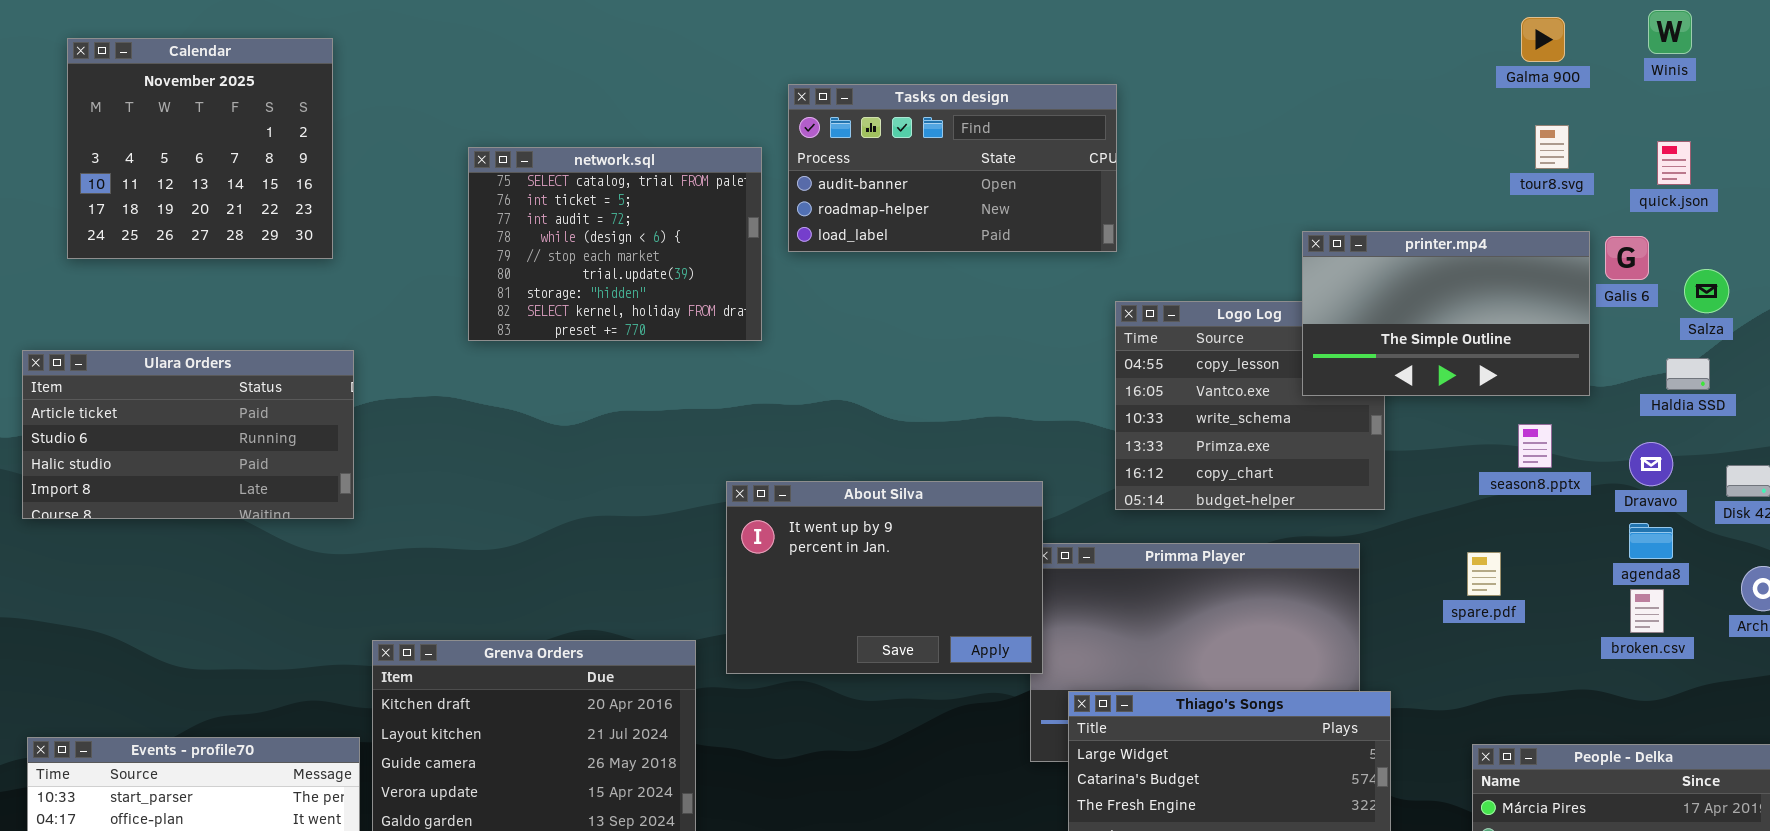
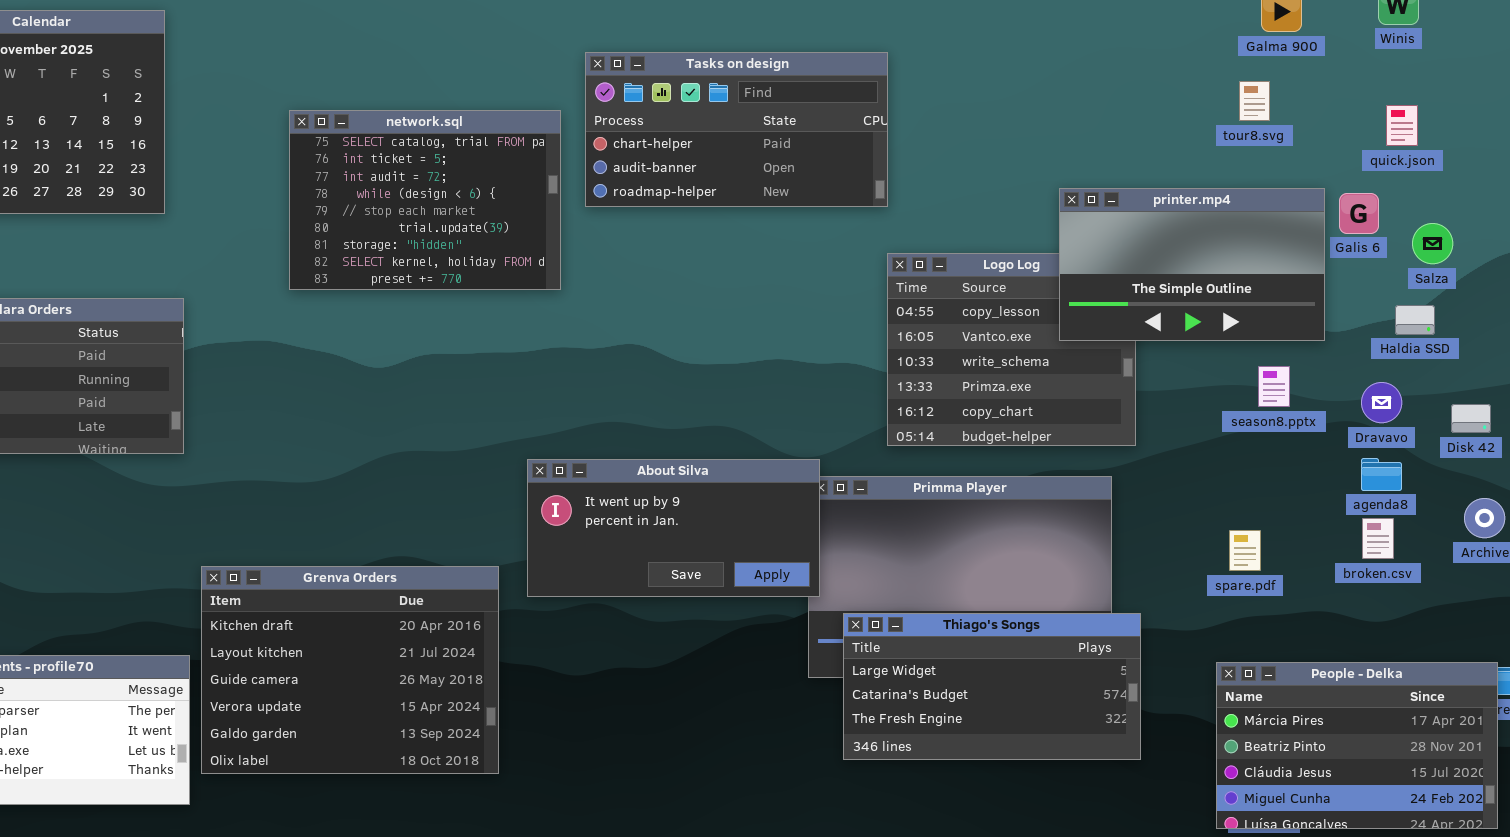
Tasks on design: [788,84,1117,252] -> [585,52,888,207], scrolled up 1 row
tour8.svg: [1535,125,1569,169] -> [1239,81,1270,121], moved
About Silva: [726,481,1043,674] -> [527,459,820,597], resized
spare.pdf: [1467,552,1501,596] -> [1229,530,1261,571], moved

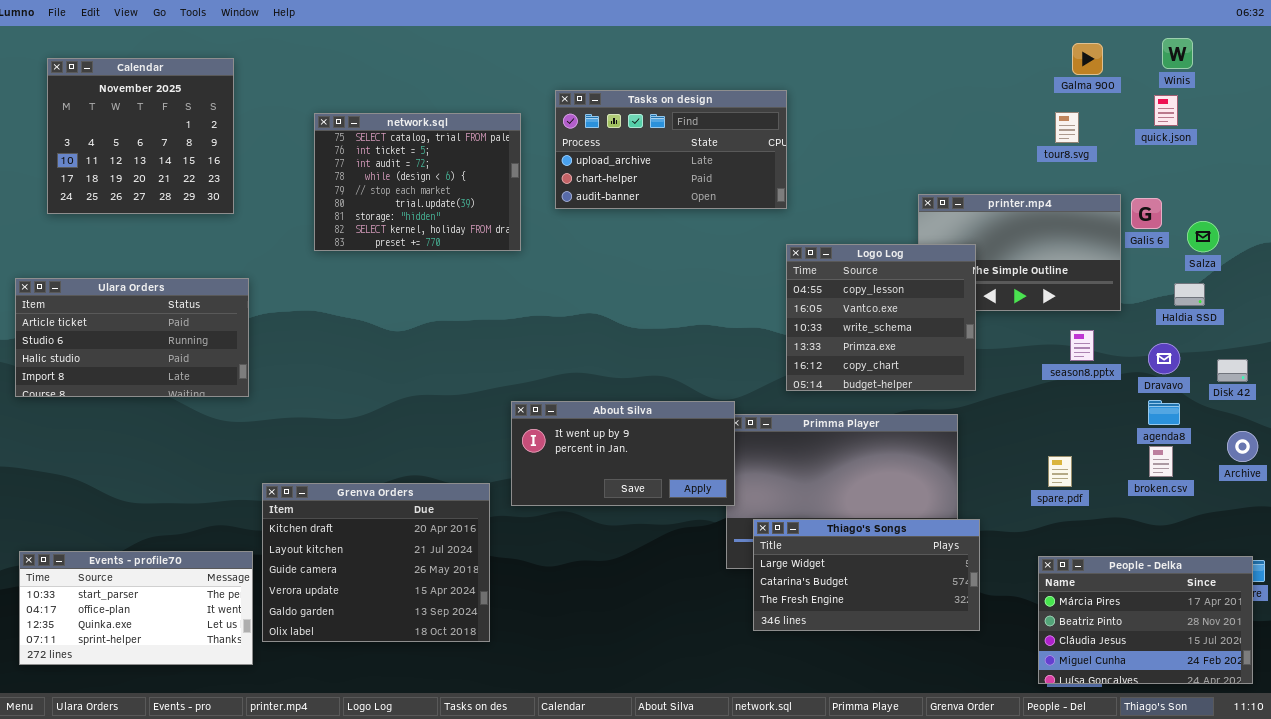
Tasks on design: [585,52,888,207] -> [555,90,787,209], scrolled up 1 row
quick.json: [1386,105,1418,146] -> [1154,95,1178,126], moved
network.sql: [289,110,561,290] -> [314,113,521,251], moved
Logo Log: [887,253,1136,446] -> [786,244,976,391], raised

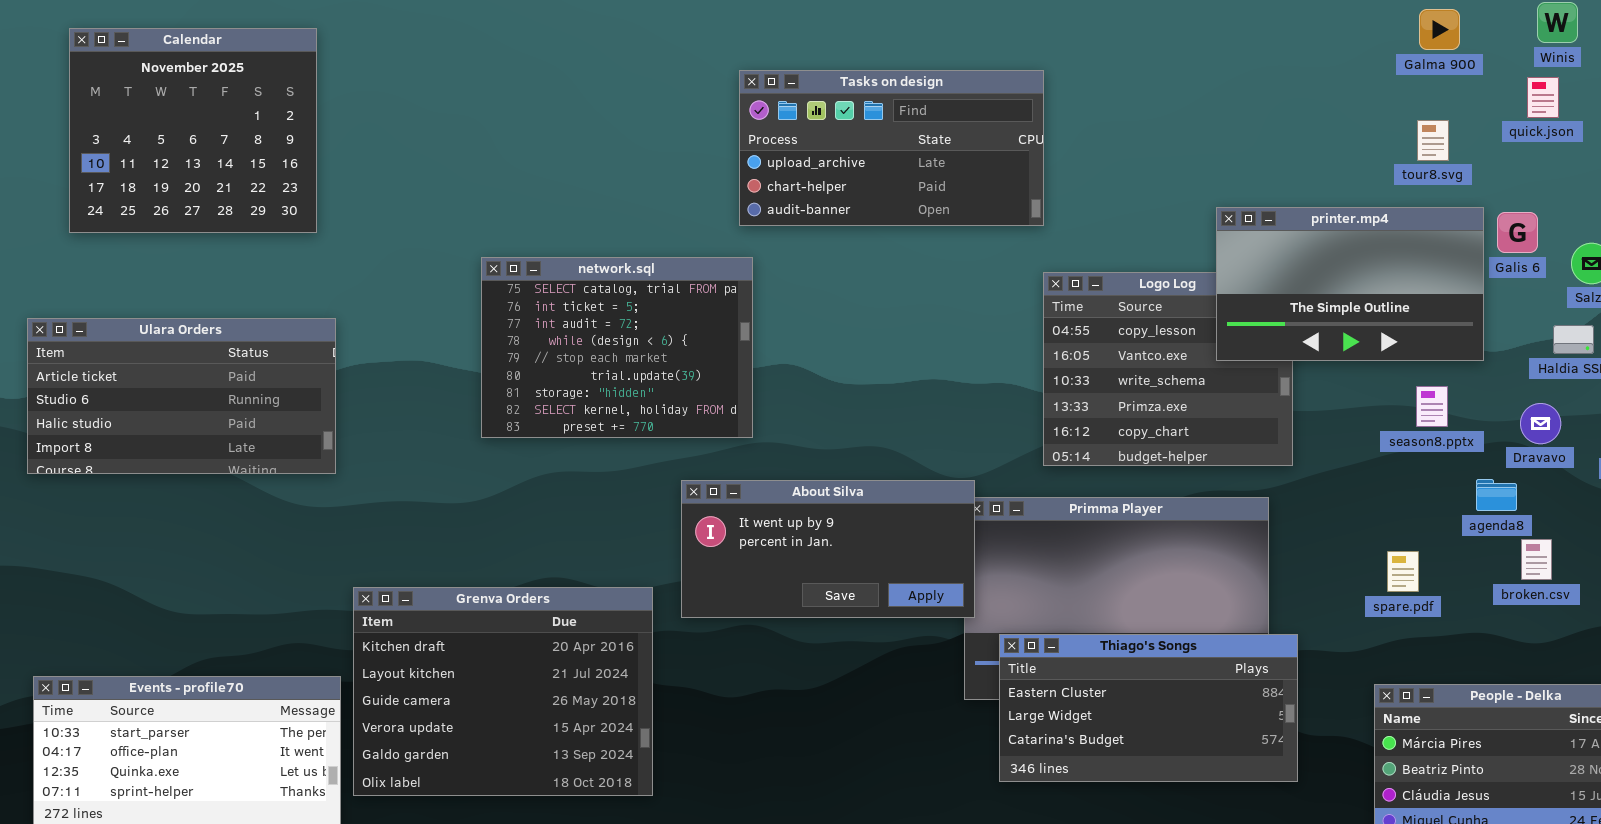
tour8.svg: [1055,112,1079,143] -> [1417,120,1449,161], moved
network.sql: [314,113,521,251] -> [481,257,753,438], moved
printer.mp4: [918,194,1121,311] -> [1216,207,1484,361], raised
agenda8: [1148,400,1180,425] -> [1476,479,1517,511], moved
Thiago's Songs: [753,519,980,631] -> [999,634,1298,782], scrolled up 1 row

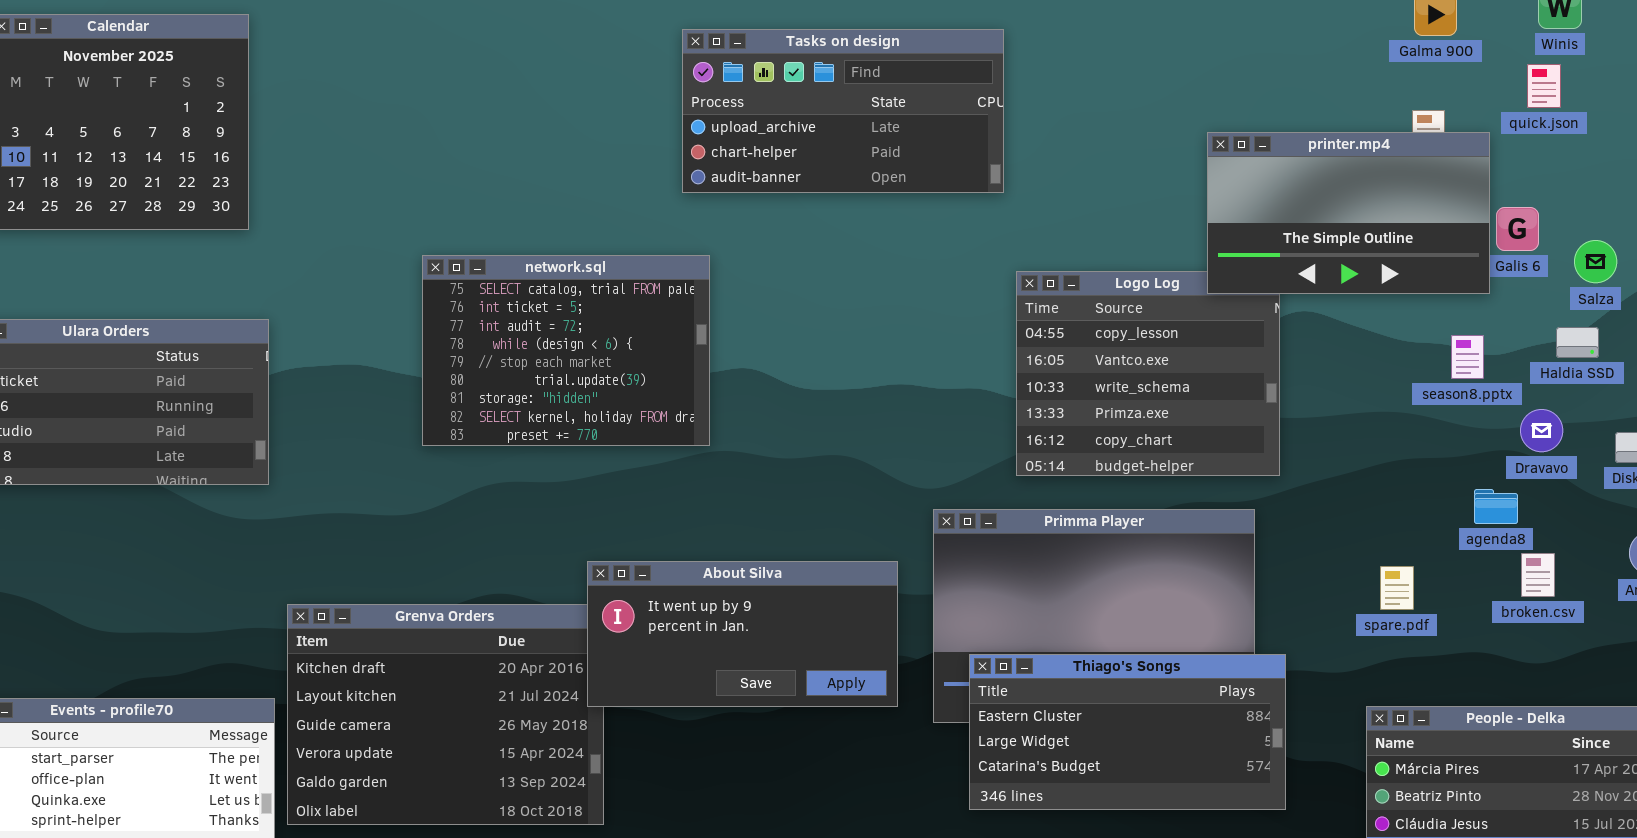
Tasks on design: [739,70,1044,226] -> [682,29,1004,193], moved
printer.mp4: [1216,207,1484,361] -> [1207,132,1490,294], moved
season8.pptx: [1416,386,1448,427] -> [1451,335,1484,379], moved
About Silva: [681,480,975,618] -> [587,561,898,707], moved

